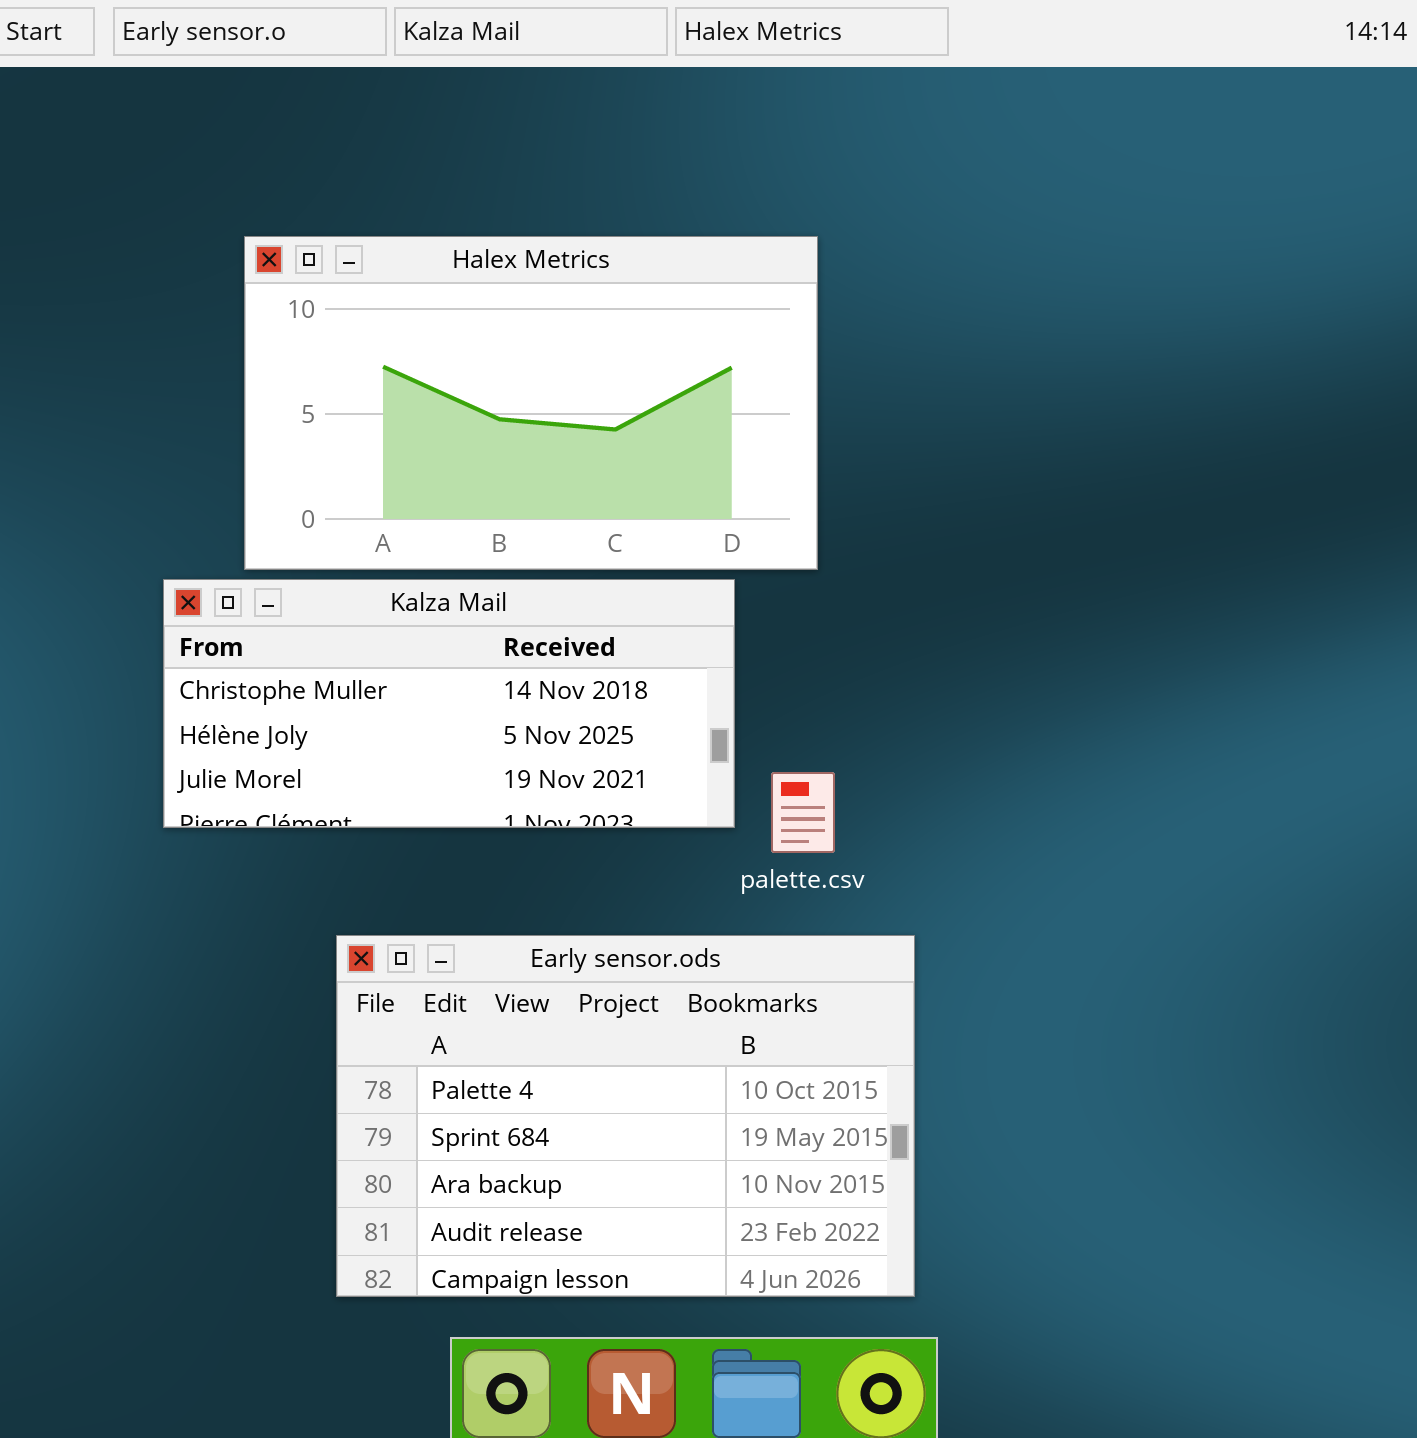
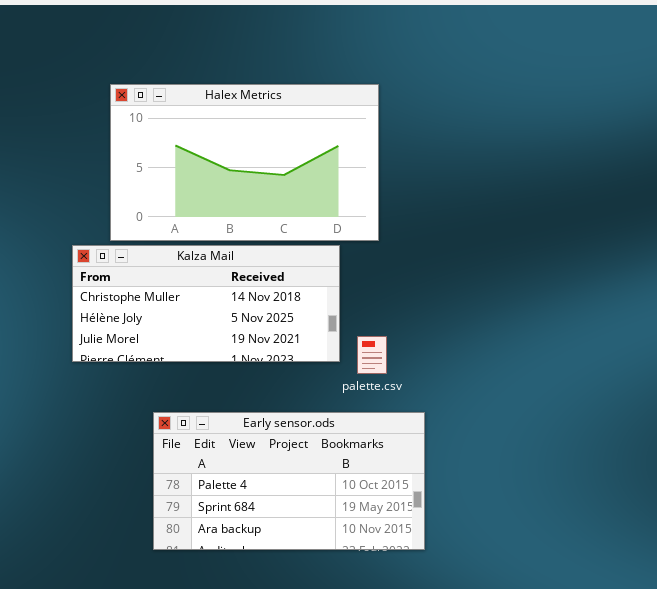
Early sensor.ods: [336,935,915,1297] -> [153,412,425,550], resized

